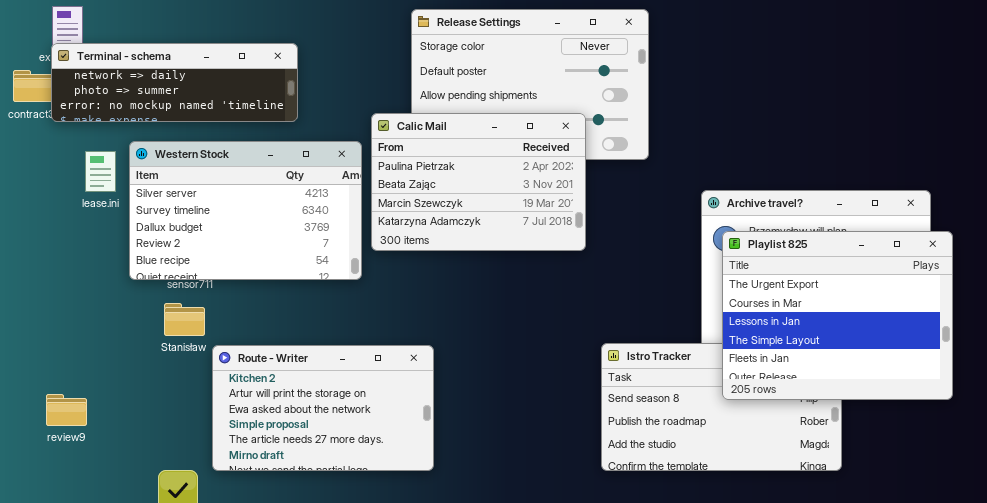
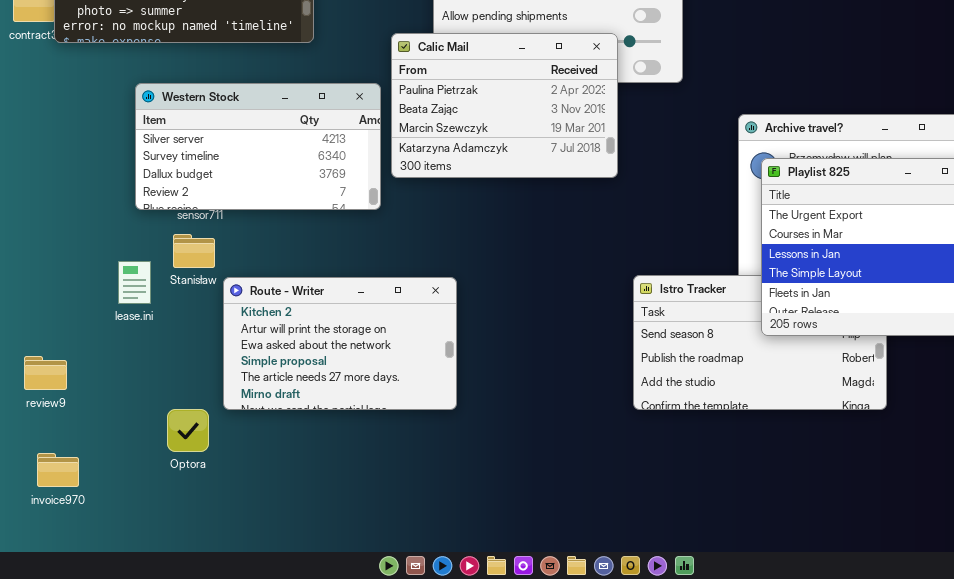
Western Stock: [129,141,362,280] -> [135,83,381,210], resized
lease.ini: [85,151,116,192] -> [118,261,151,304], moved
review9: [46,394,87,426] -> [24,356,67,390], moved

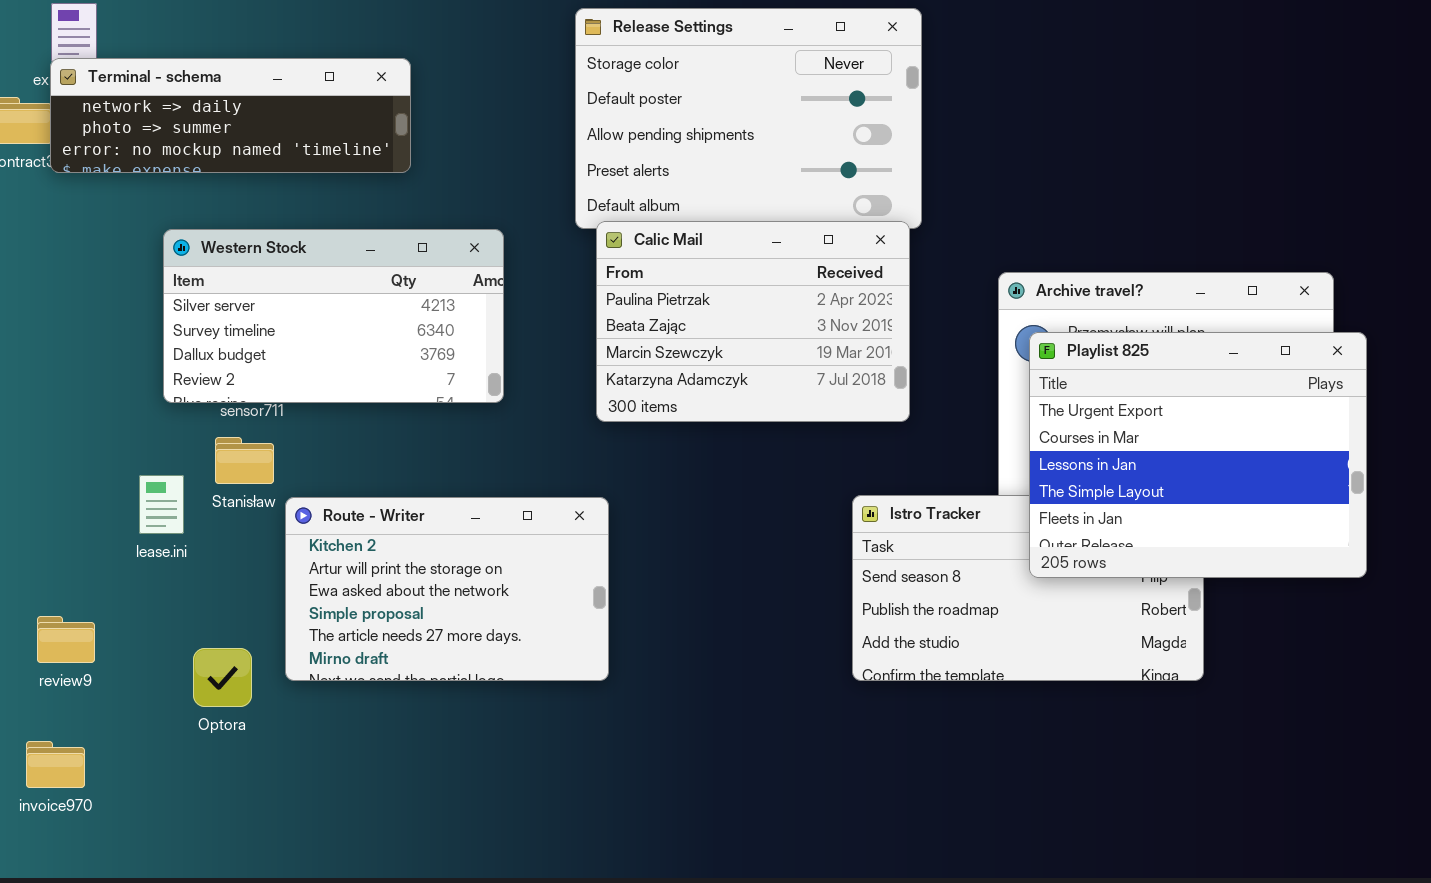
Calic Mail: [391,33,618,178] -> [596,221,910,422], moved
review9: [24,356,67,390] -> [37,616,95,663], moved
Optora: [167,409,209,452] -> [193,648,252,707], moved

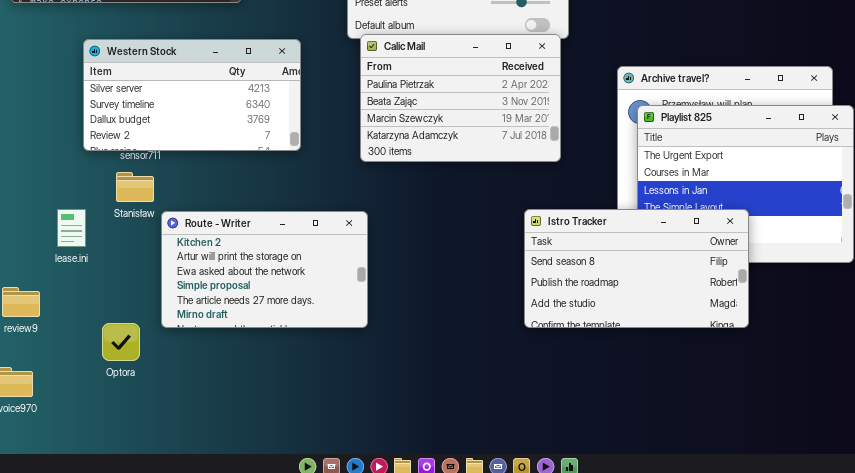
lease.ini: [139,475,184,534] -> [57,209,86,247], moved
Istro Tracker: [852,495,1204,681] -> [524,209,749,328], raised
Optora: [193,648,252,707] -> [102,323,140,361], moved

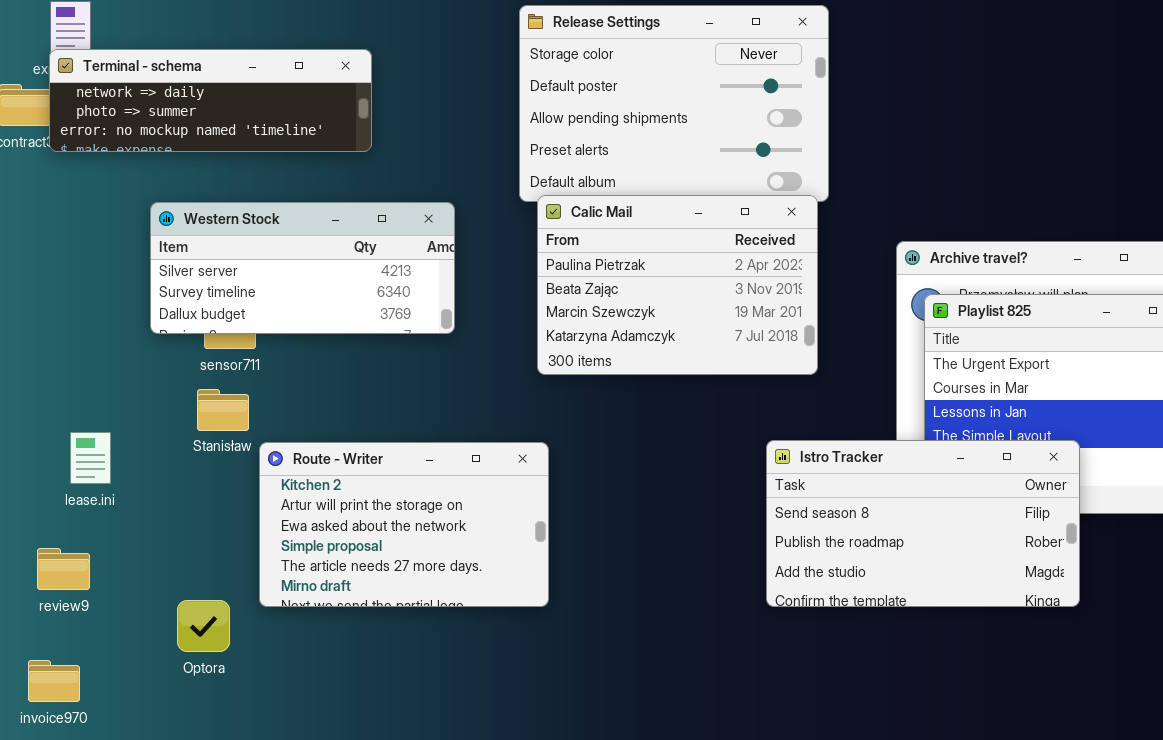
Western Stock: [83,39,301,151] -> [150,202,455,334], resized
lease.ini: [57,209,86,247] -> [70,432,111,484], moved

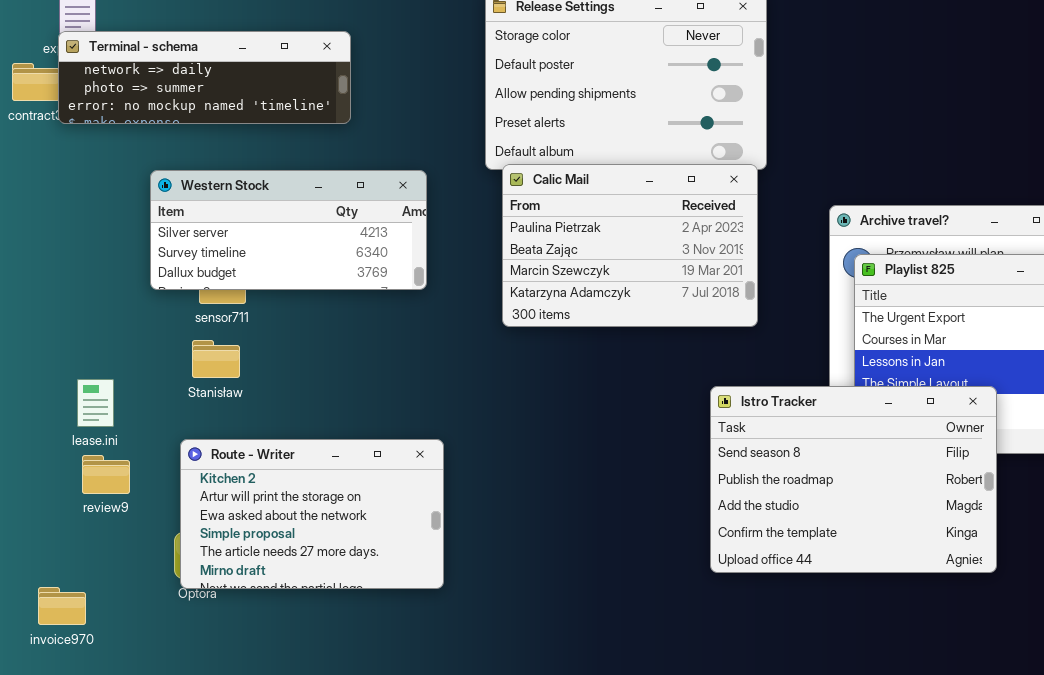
Istro Tracker: [766,440,1080,607] -> [710,386,997,573], resized
Route - Writer: [259,442,549,607] -> [180,439,444,589], moved
review9: [37,548,90,590] -> [82,455,130,494], moved

